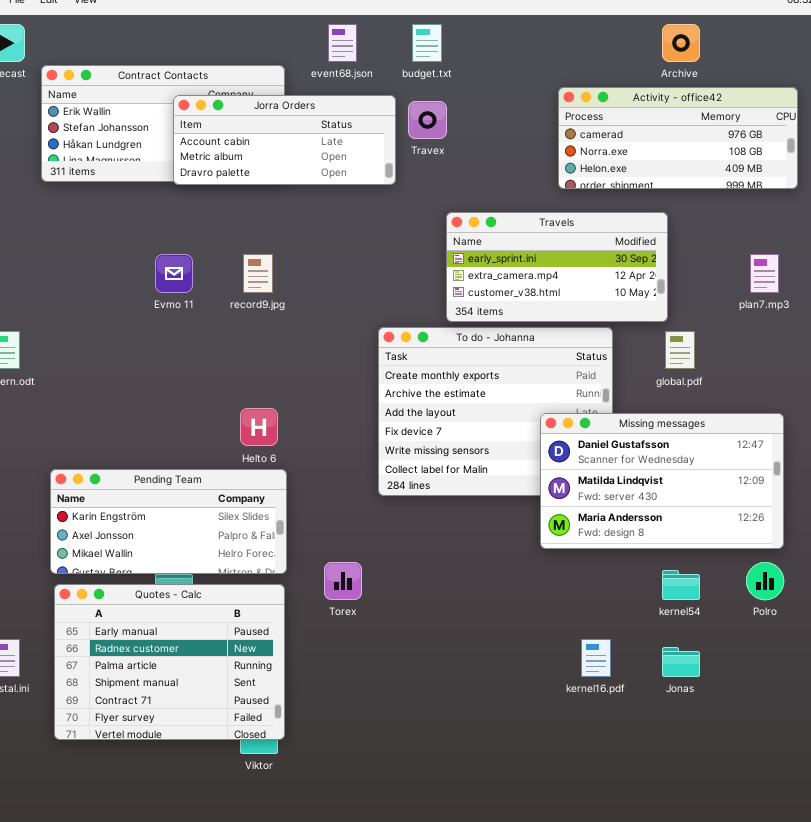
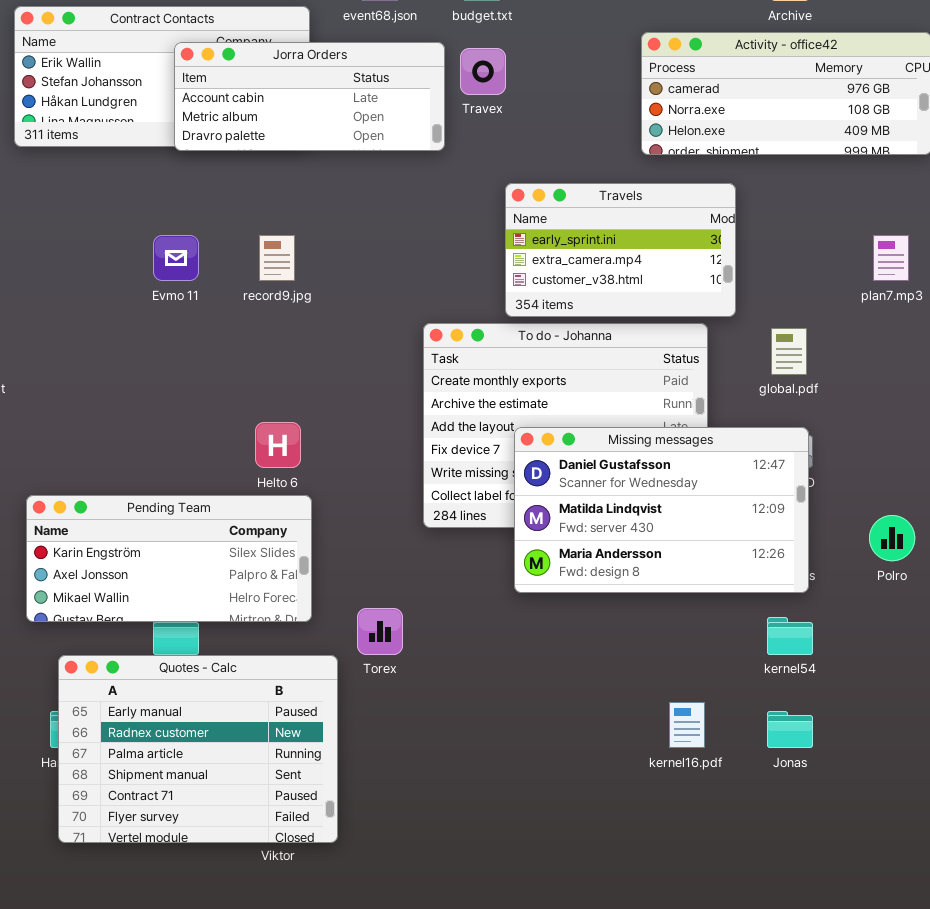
Travels: [446,212,668,322] -> [505,183,736,317], resized
Missing messages: [540,413,784,549] -> [514,427,809,593], moved
Polro: [746,562,784,600] -> [869,515,915,561], moved
Quotes - Calc: [54,584,285,740] -> [58,655,338,843], moved

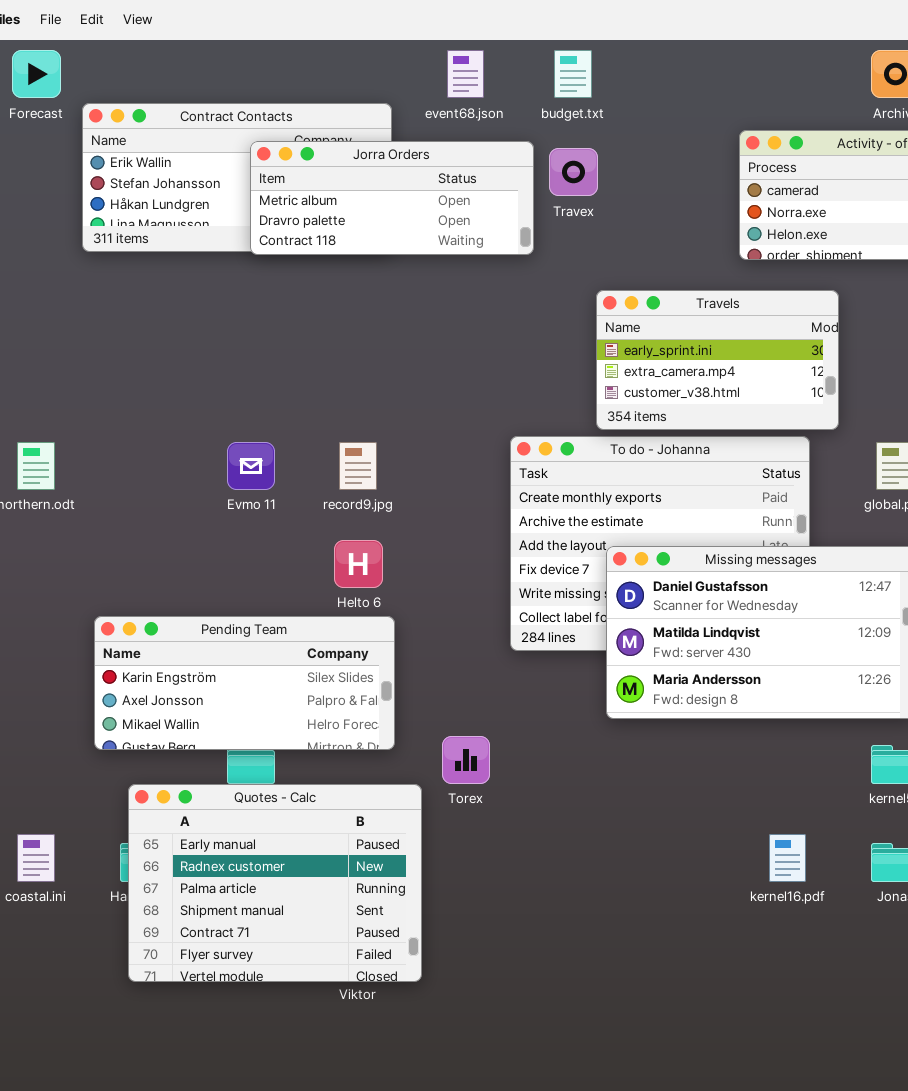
Jorra Orders: [174,42,445,151] -> [250,141,534,255], scrolled down 1 row
Evmo 11: [153,235,199,281] -> [227,442,275,490], moved
record9.jpg: [259,235,295,281] -> [339,442,377,490], moved

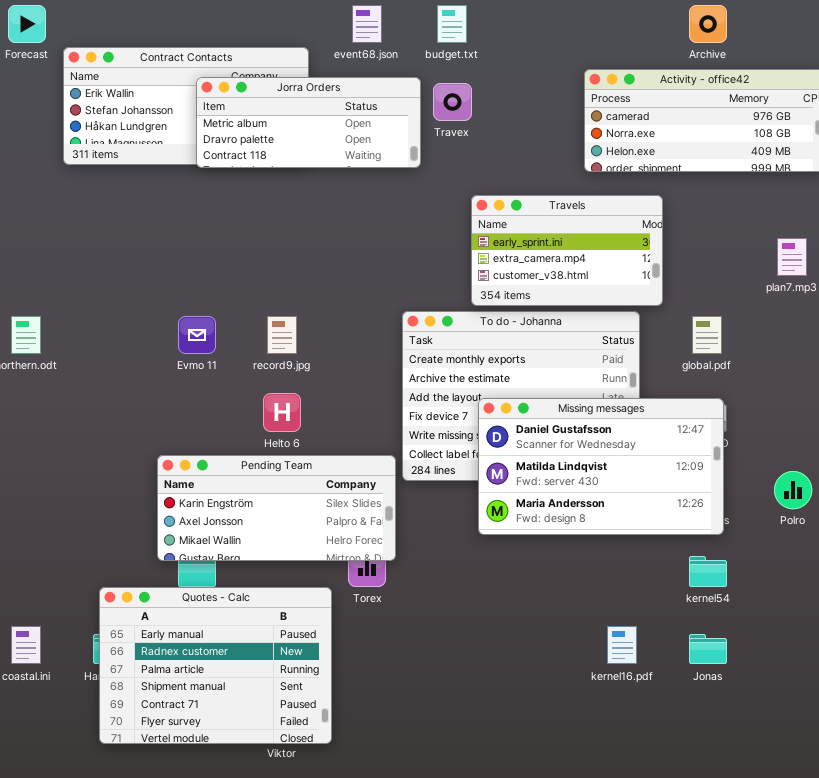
Pending Team: [94,616,395,750] -> [157,455,396,561], moved

